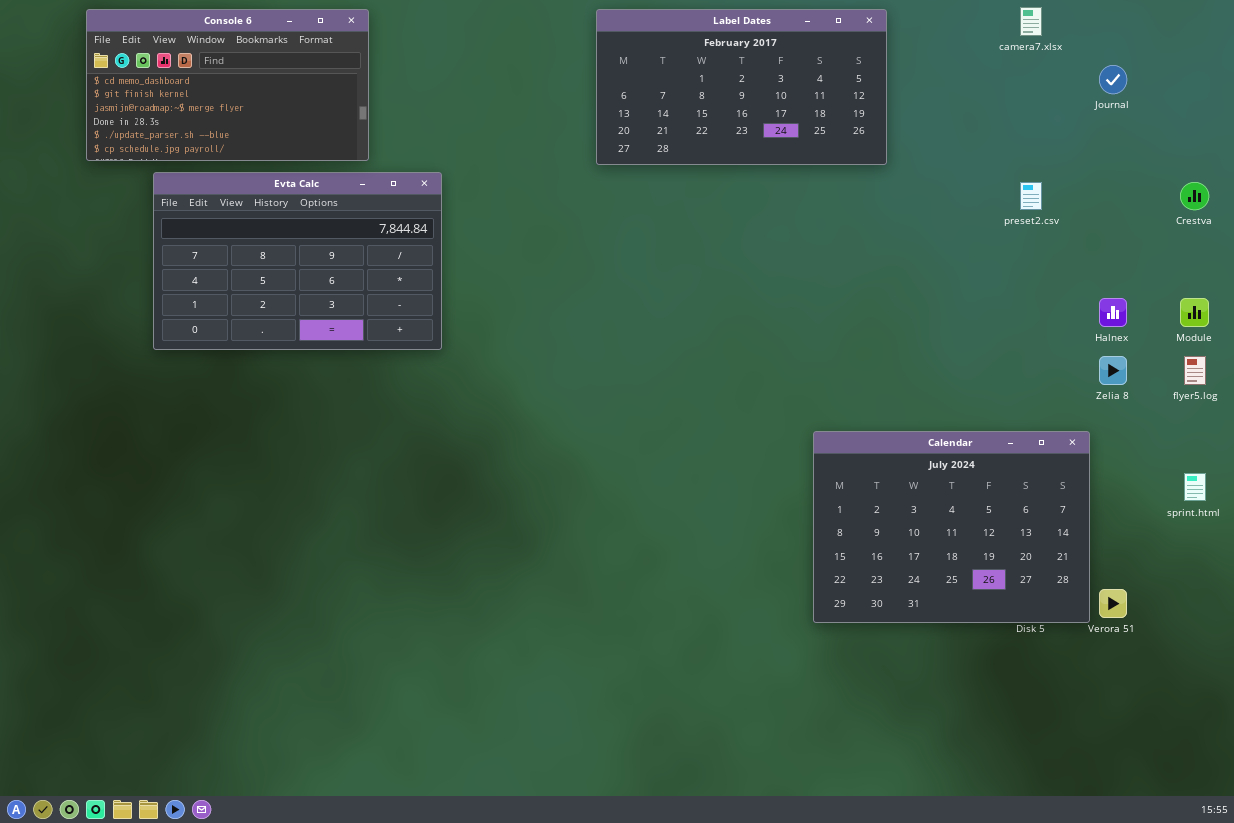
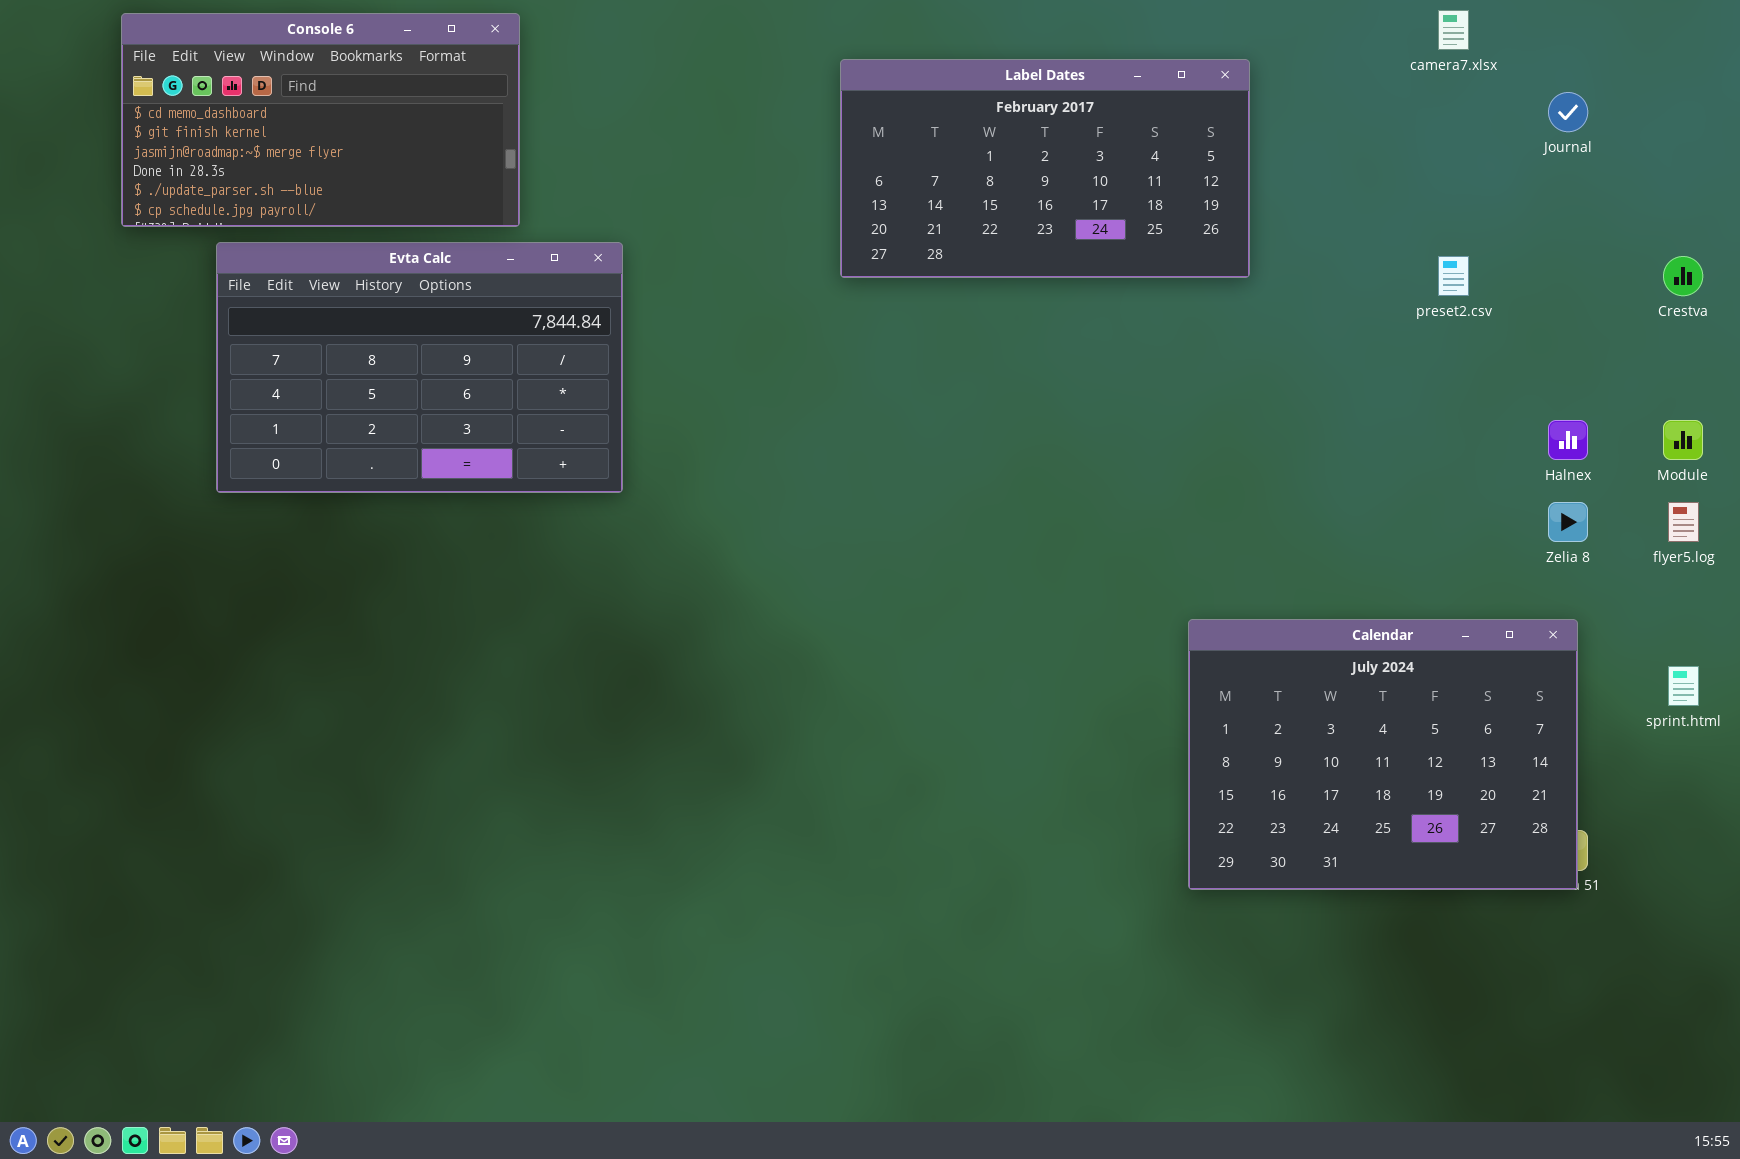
Label Dates: [596,9,887,165] -> [840,59,1250,278], moved
Calendar: [813,431,1090,623] -> [1188,619,1578,890], moved

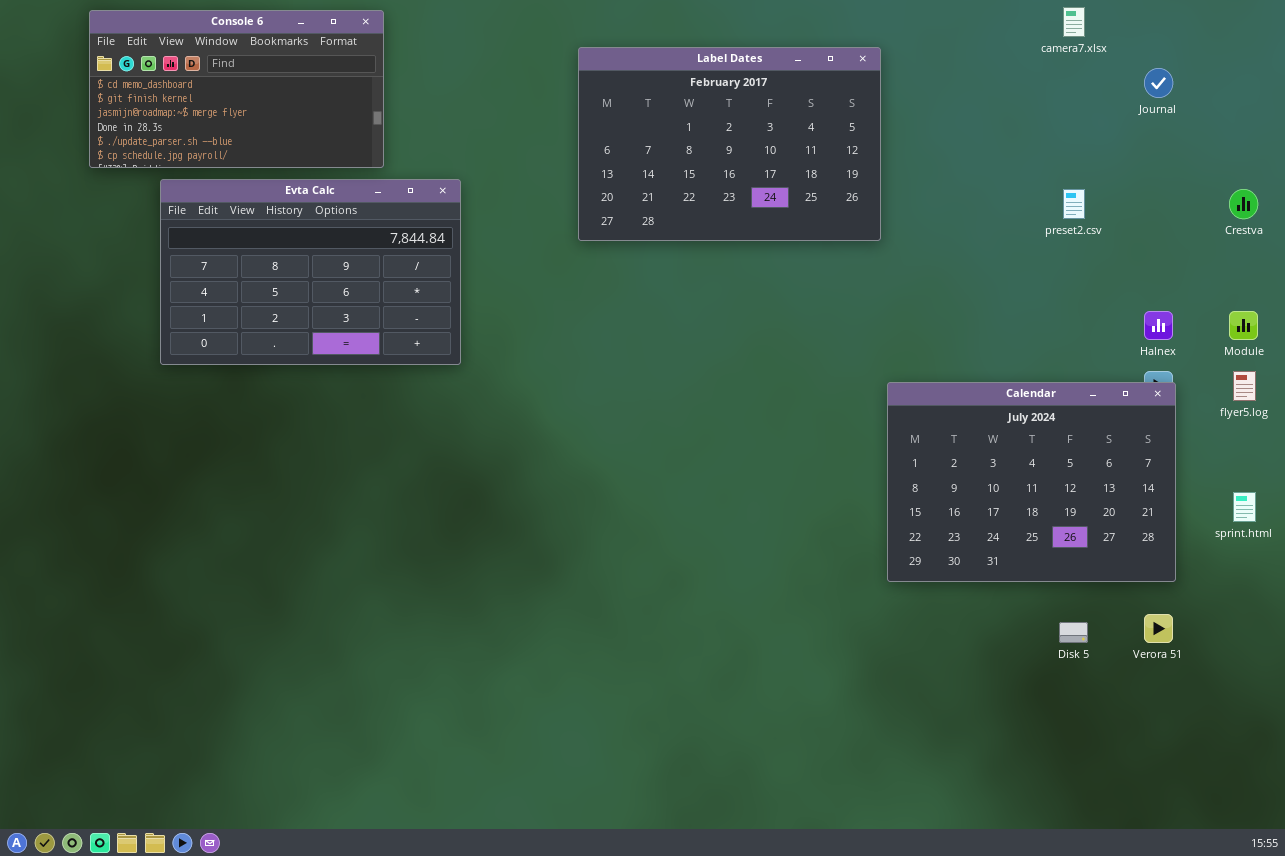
Label Dates: [840,59,1250,278] -> [578,47,881,241], moved, resized
Calendar: [1188,619,1578,890] -> [887,382,1176,582], moved

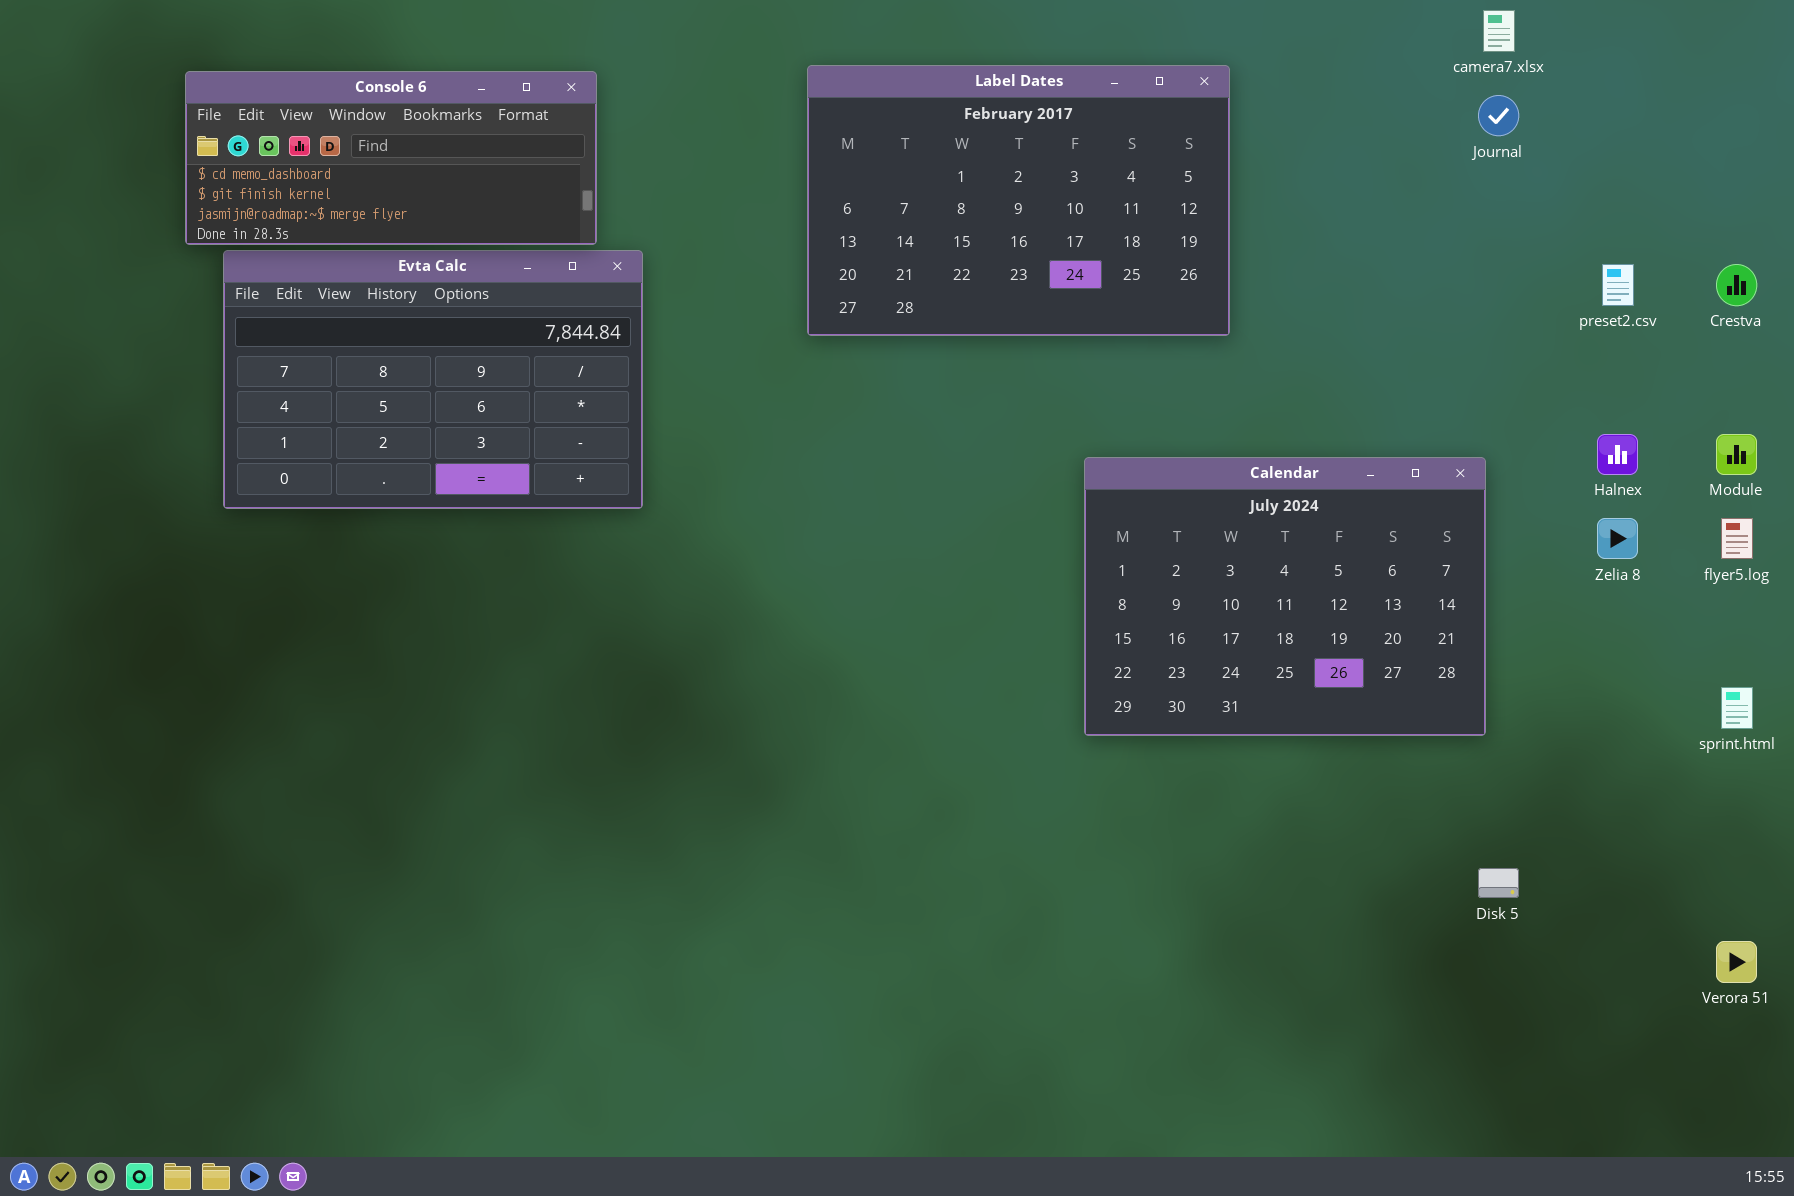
Console 6: [89,10,384,168] -> [185,71,597,245], moved, resized
Journal: [1144,68,1173,98] -> [1478,95,1519,136], moved
preset2.csv: [1063,189,1085,219] -> [1602,264,1634,306], moved
Calendar: [887,382,1176,582] -> [1084,457,1486,736], moved
Verora 51: [1144,614,1173,643] -> [1716,941,1757,983], moved

